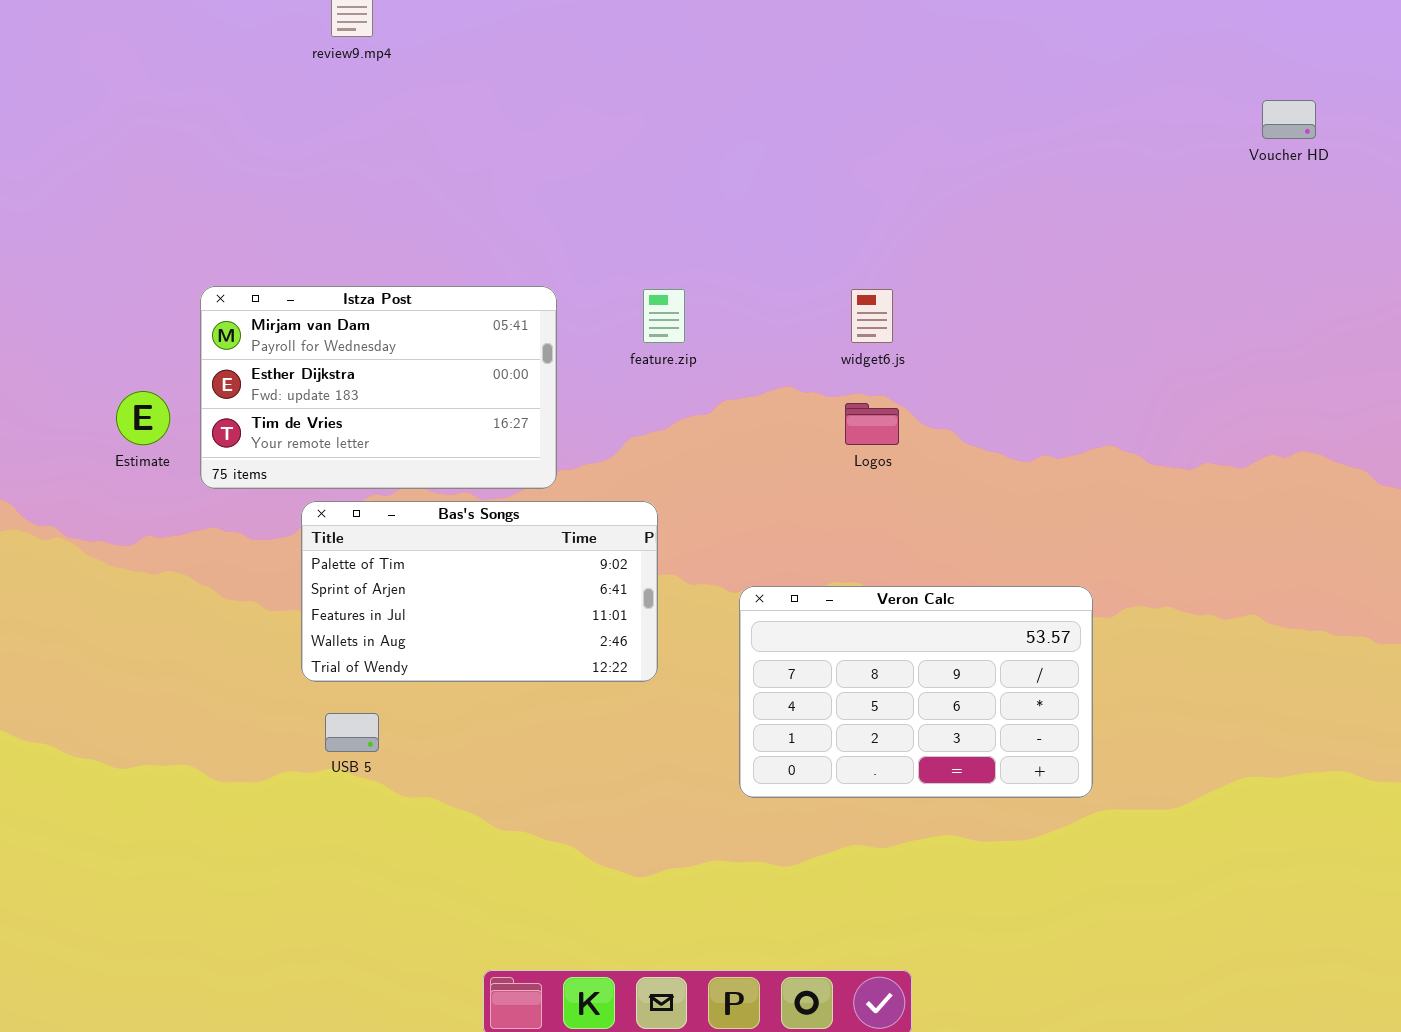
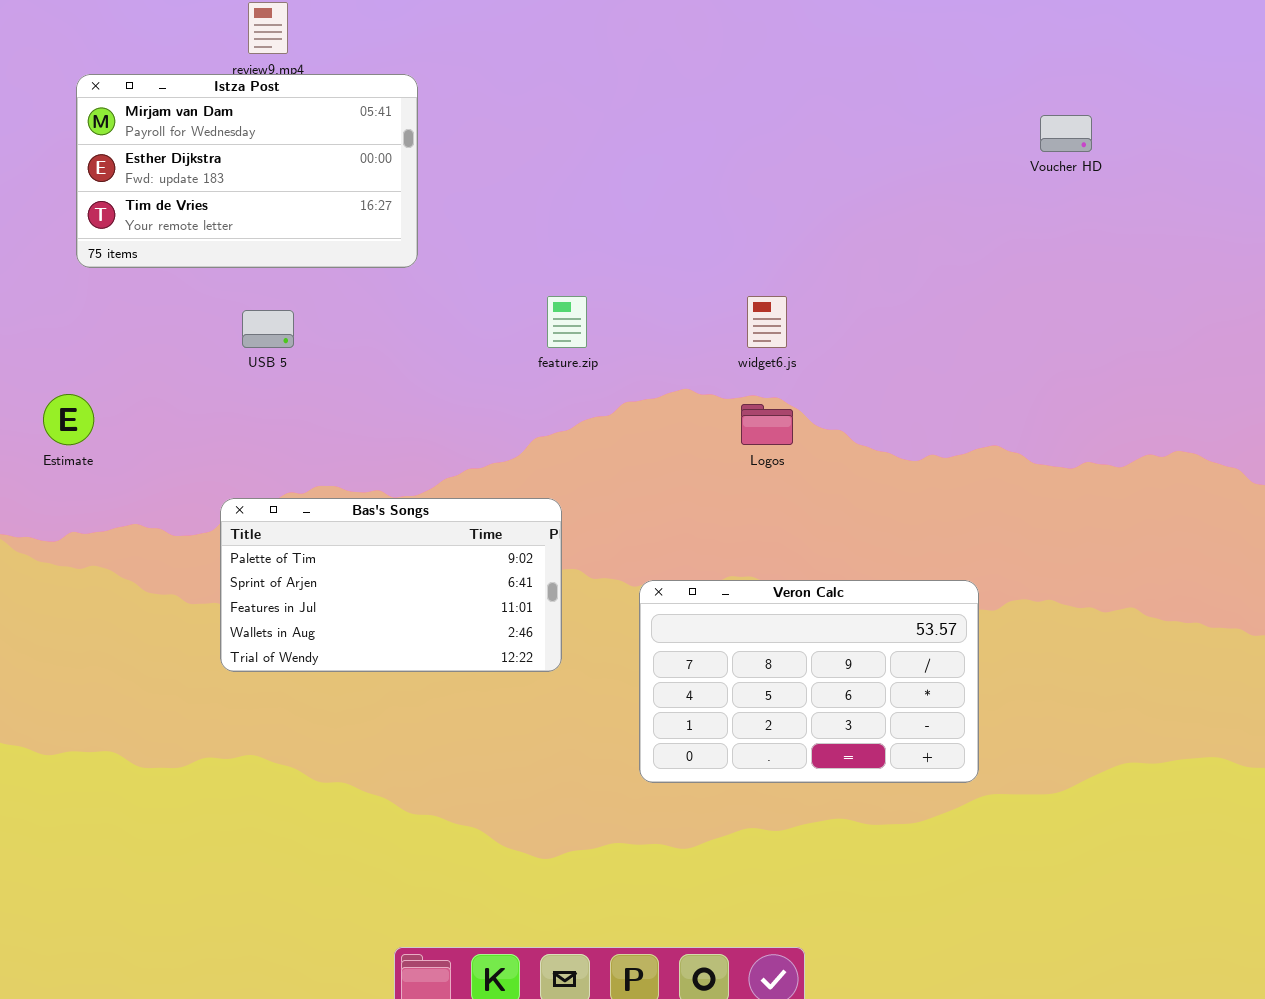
Voucher HD: [1262,100,1316,139] -> [1040,115,1092,152], moved
Istza Post: [200,286,557,489] -> [76,74,418,268], moved
USB 5: [325,713,379,752] -> [242,310,294,348], moved

